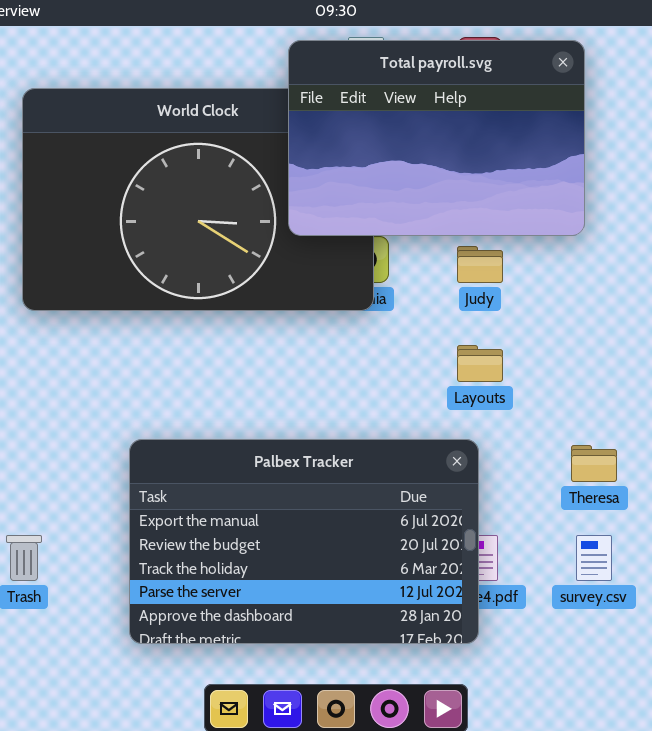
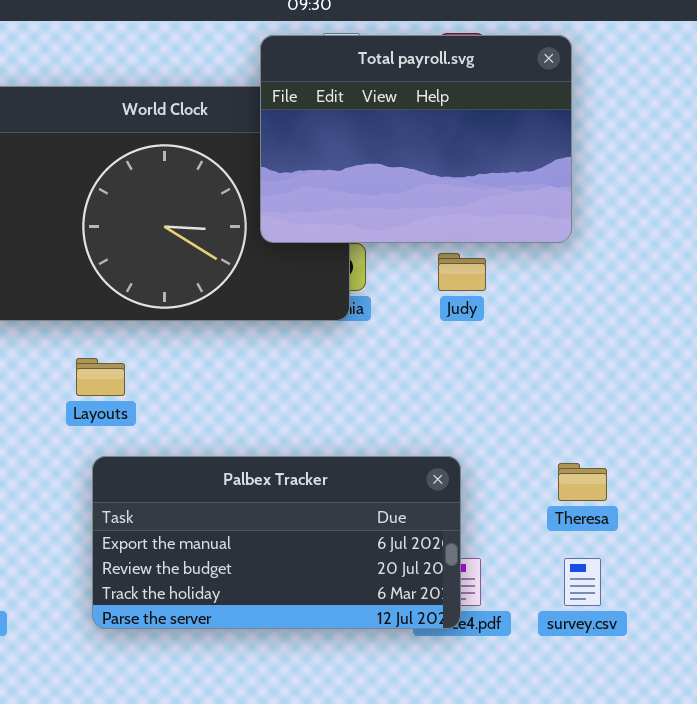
Layouts: [457,345,503,382] -> [76,358,125,396], moved
Palbex Tracker: [129,439,479,644] -> [92,456,461,629], resized

